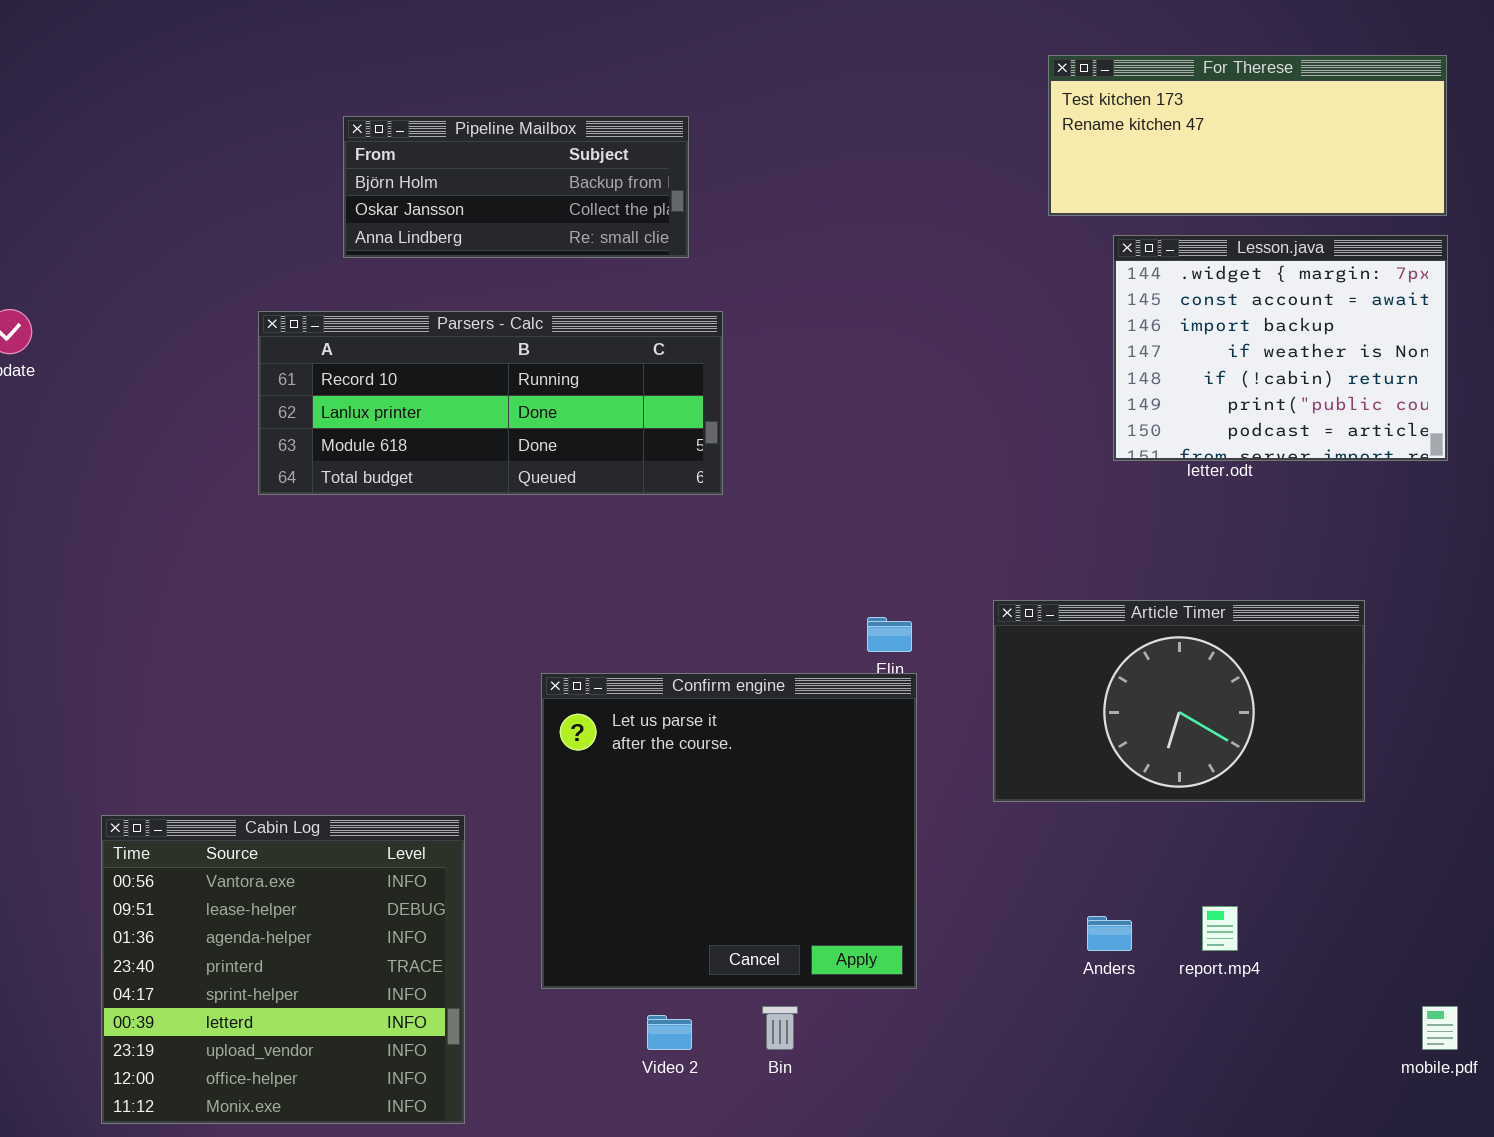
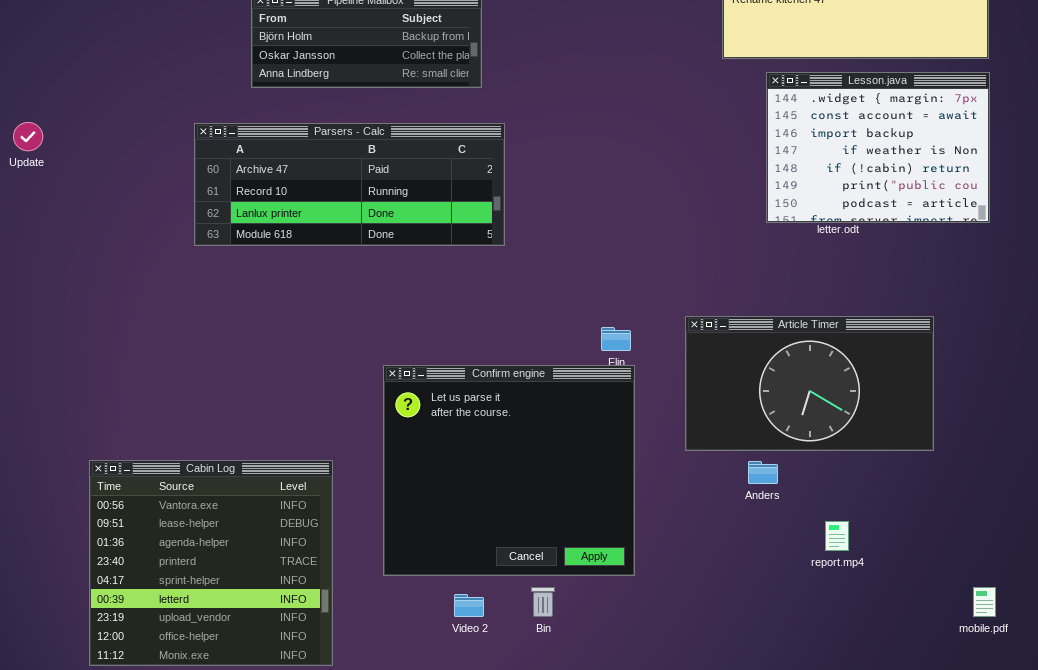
Parsers - Calc: [258,311,723,495] -> [194,123,505,246], scrolled up 1 row
Anders: [1087,916,1132,951] -> [748,461,778,484], moved

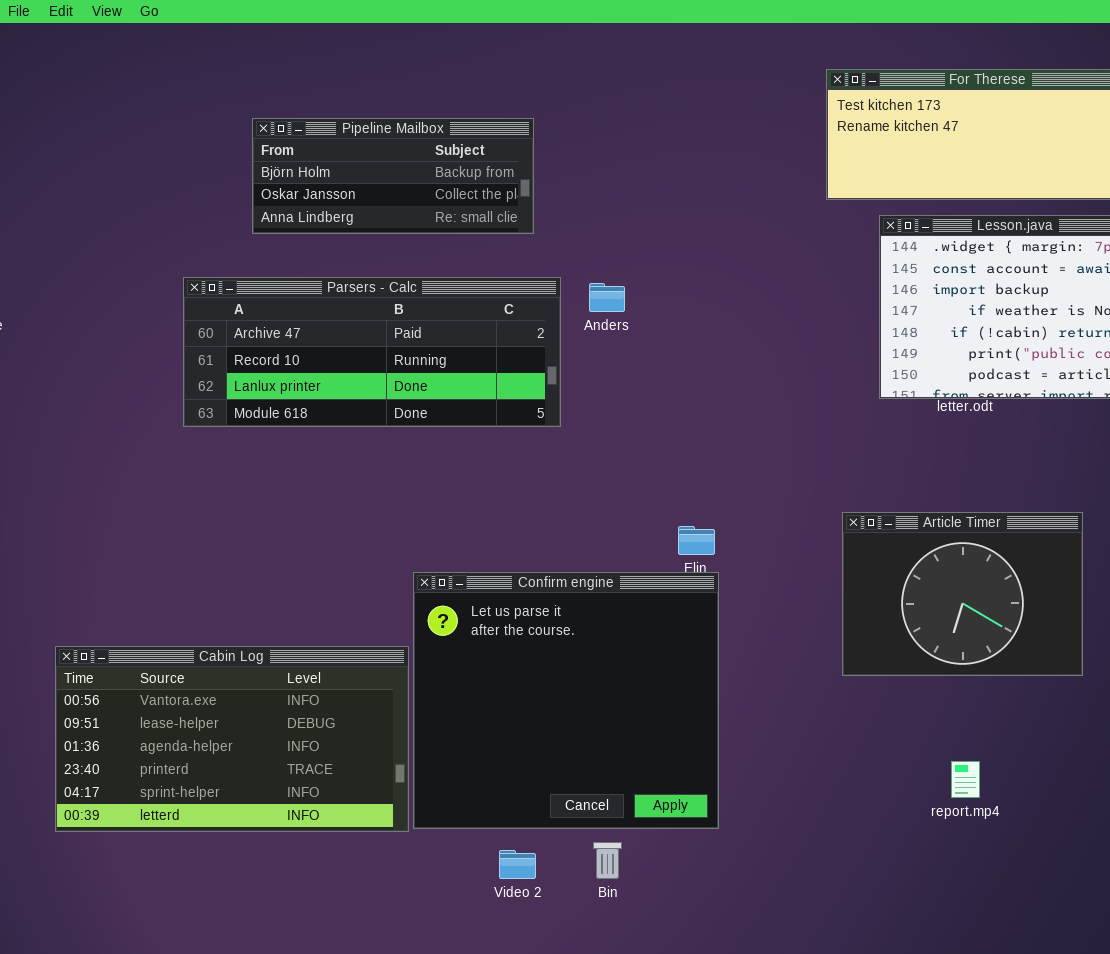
Article Timer: [685,316,934,451] -> [842,512,1083,676], resized
Cabin Log: [89,460,333,666] -> [55,646,409,832], moved, resized
Anders: [748,461,778,484] -> [589,283,625,312], moved

